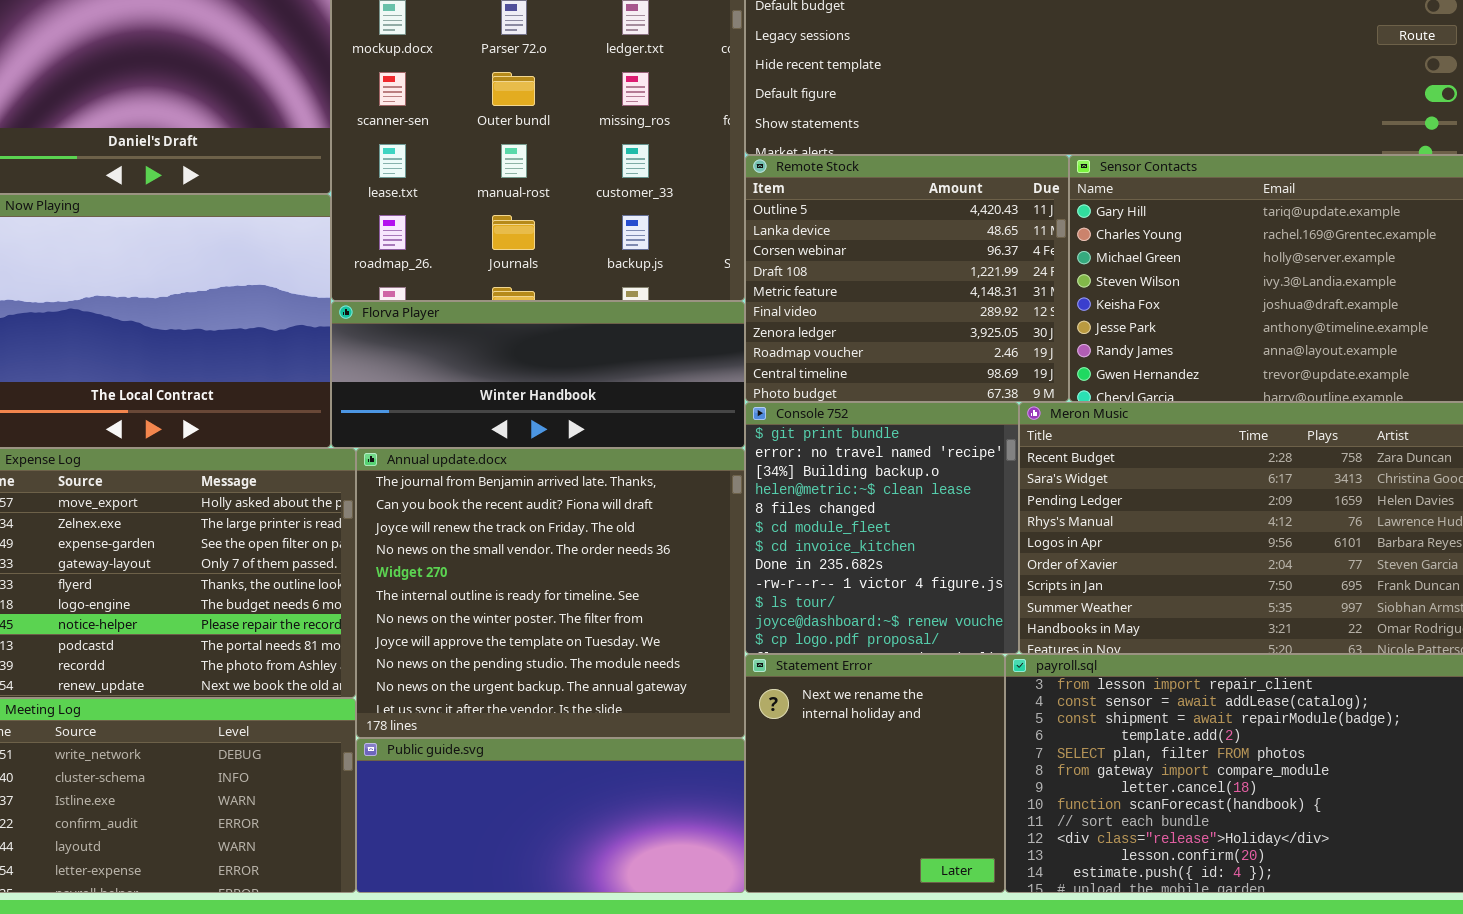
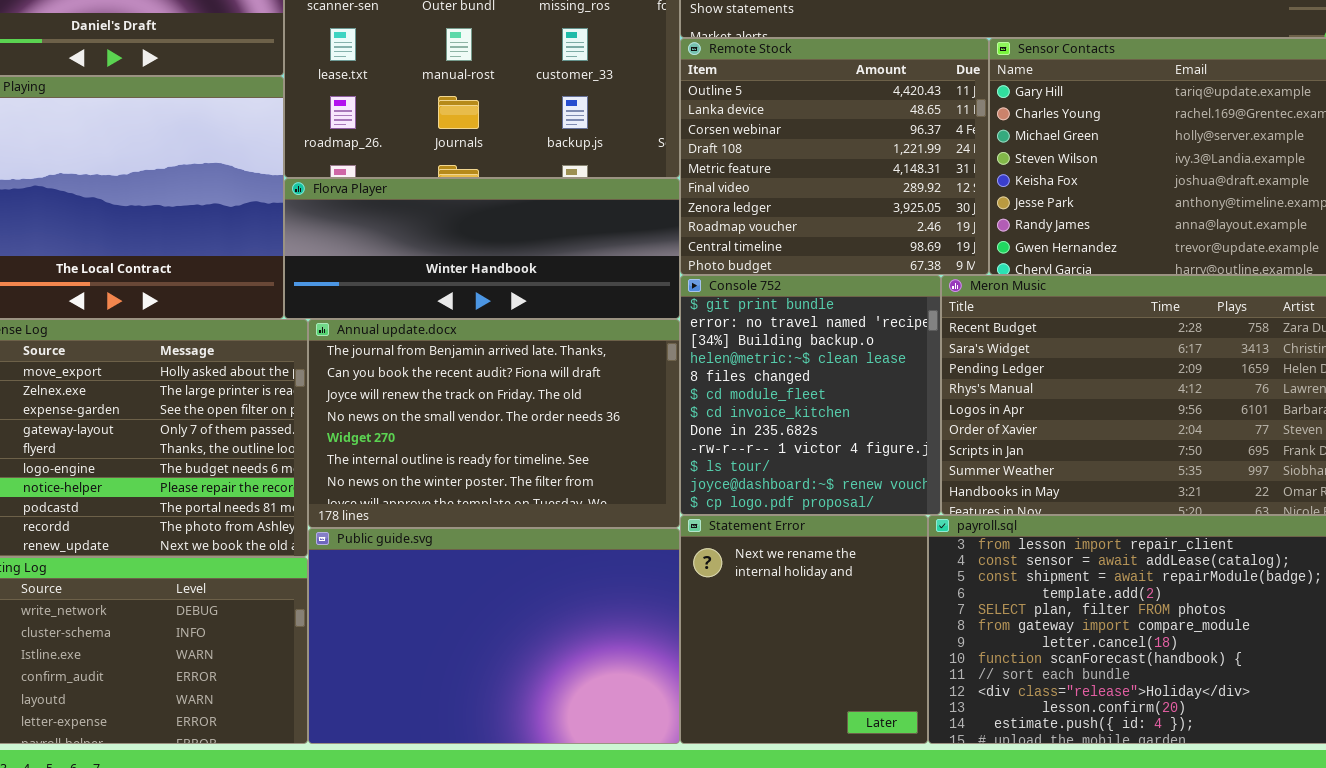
Annual update.docx: [356,448,745,738] -> [308,319,680,528], resized
Public guide.svg: [356,738,745,893] -> [308,528,680,744], resized

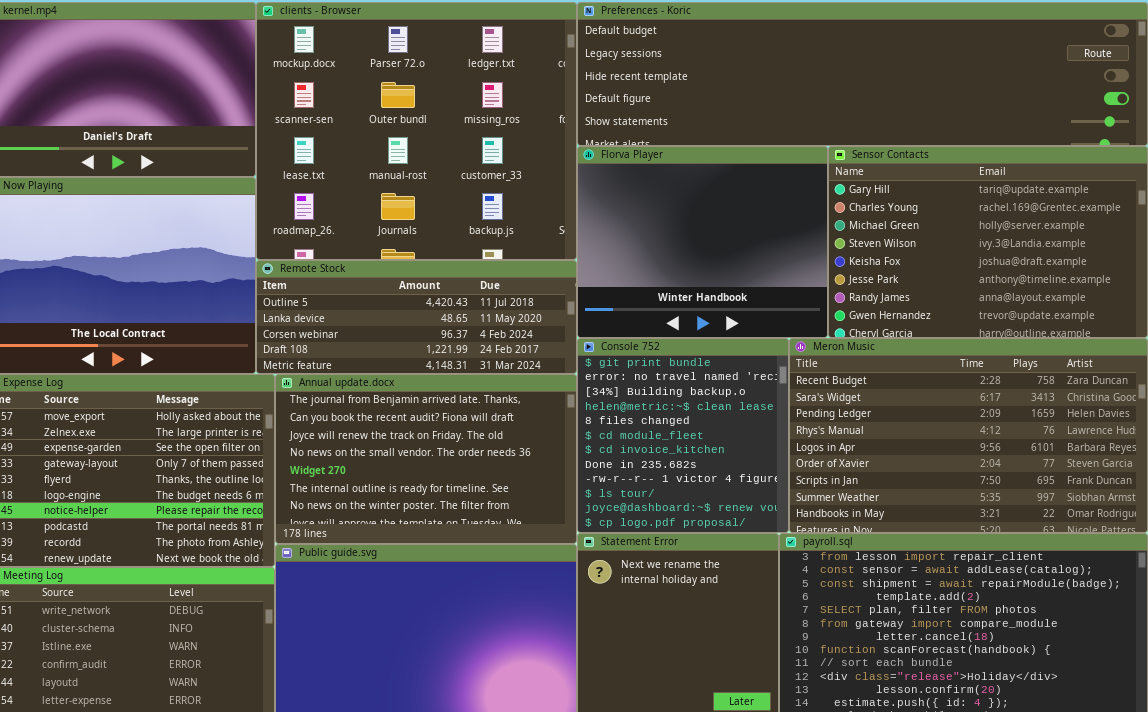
Remote Stock: [680,38,989,275] -> [256,260,577,374], moved, resized
Florva Player: [284,178,680,319] -> [577,146,828,338], moved, resized

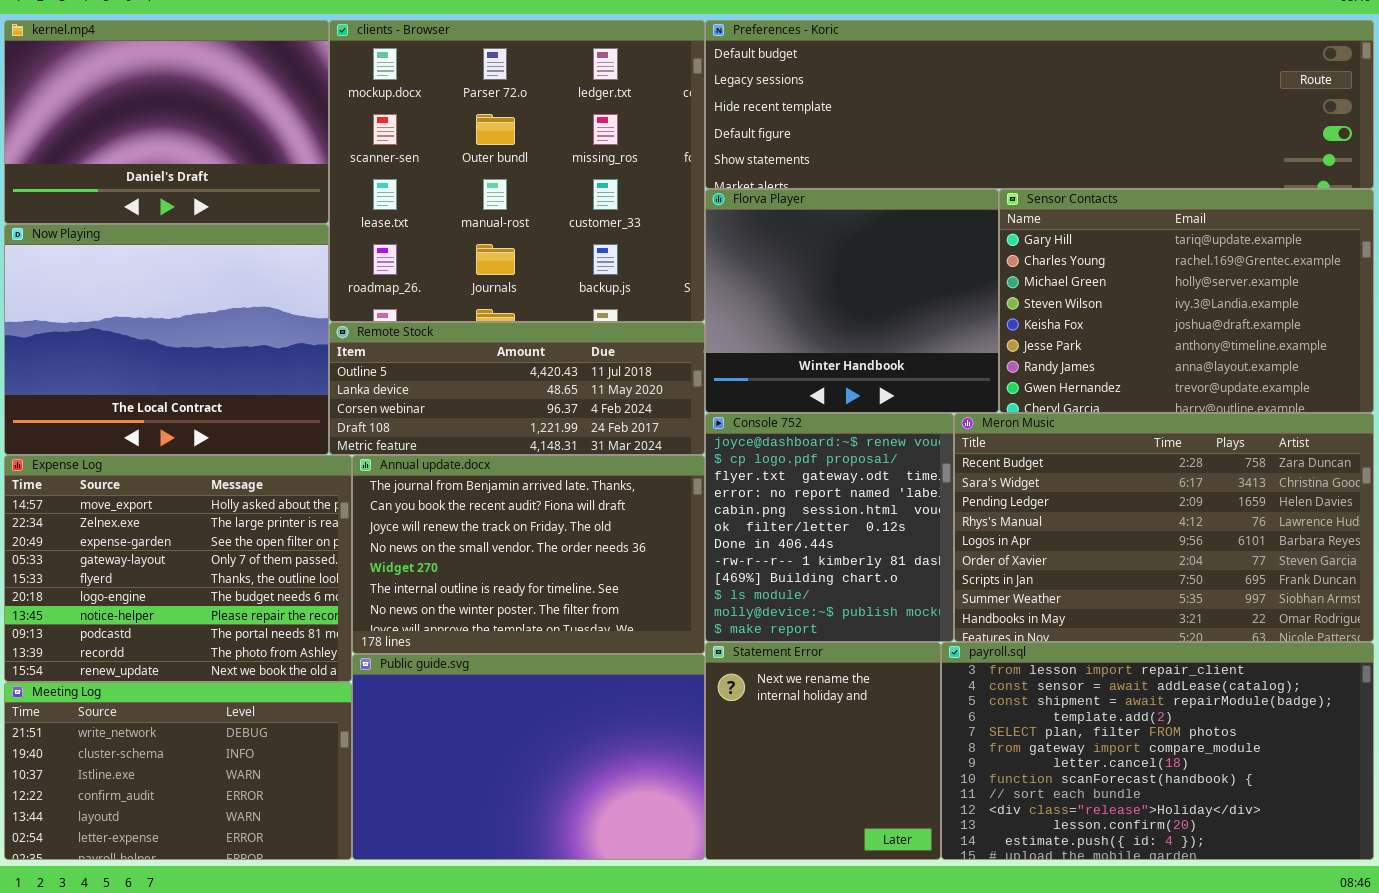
Console 752: [577,338,789,533] -> [705,413,954,642], scrolled down 10 rows

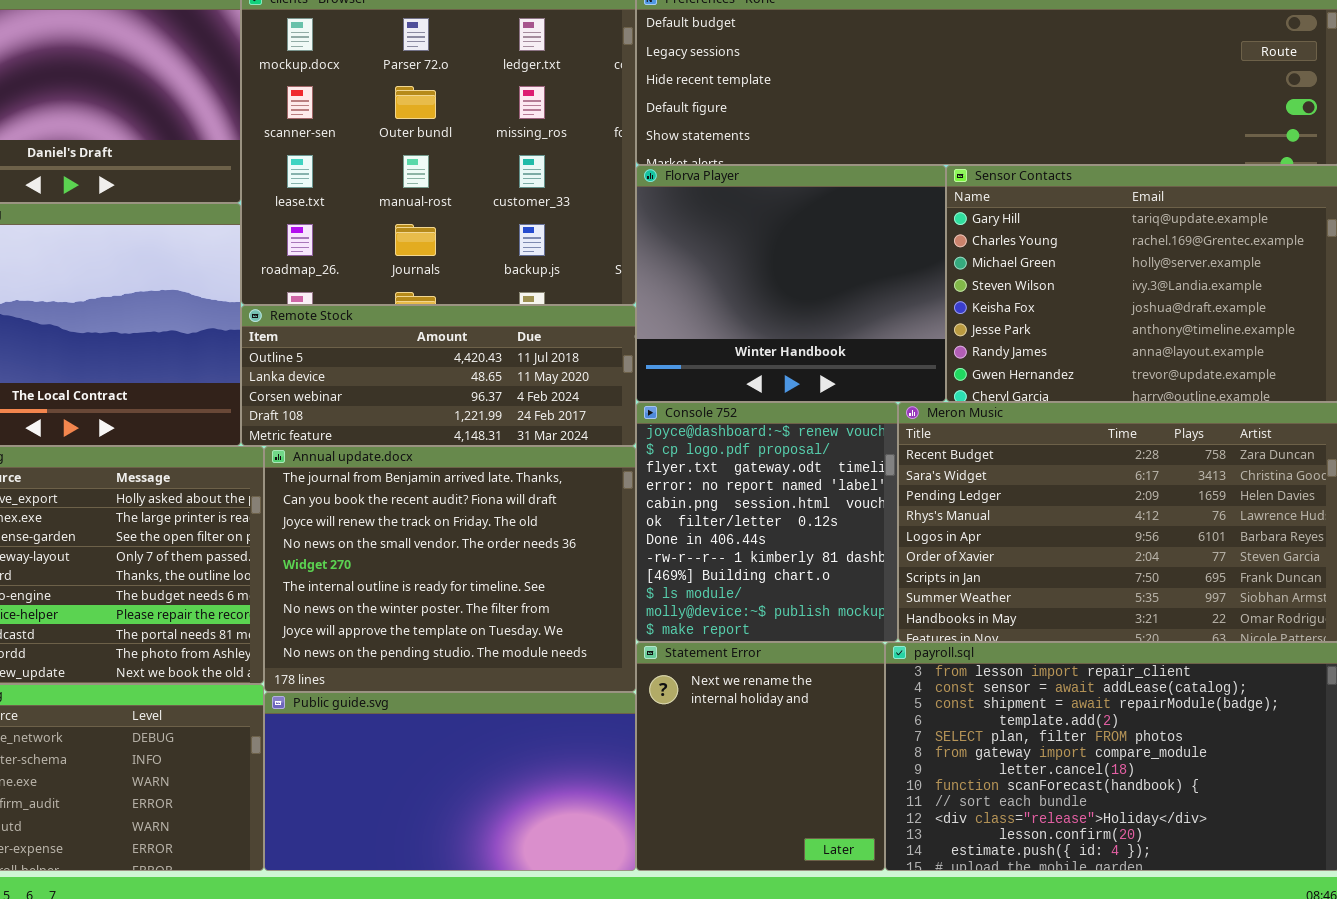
Annual update.docx: [352,455,705,654] -> [264,446,636,692], resized
Public guide.svg: [352,654,705,860] -> [264,692,636,871], resized

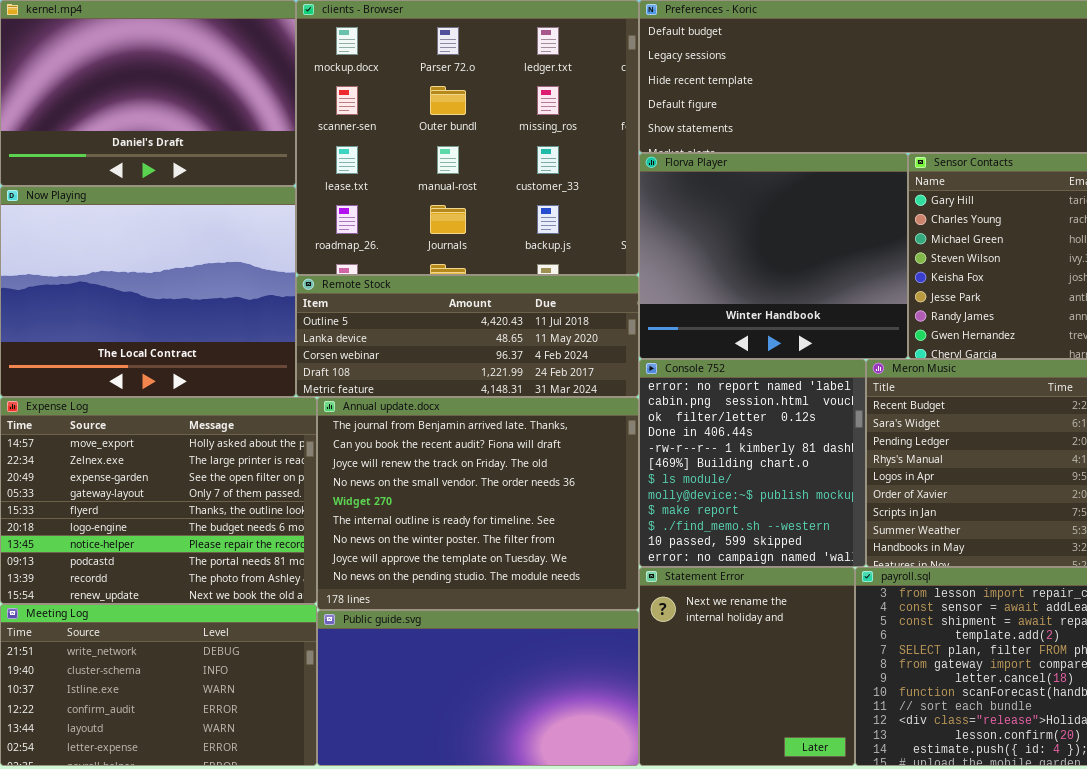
Console 752: [636,402,898,642] -> [639,359,866,567], scrolled down 3 rows

